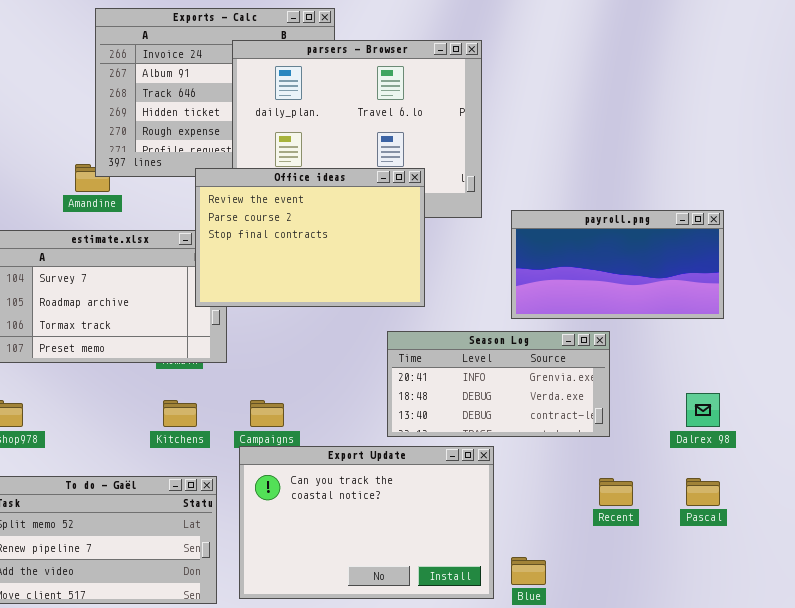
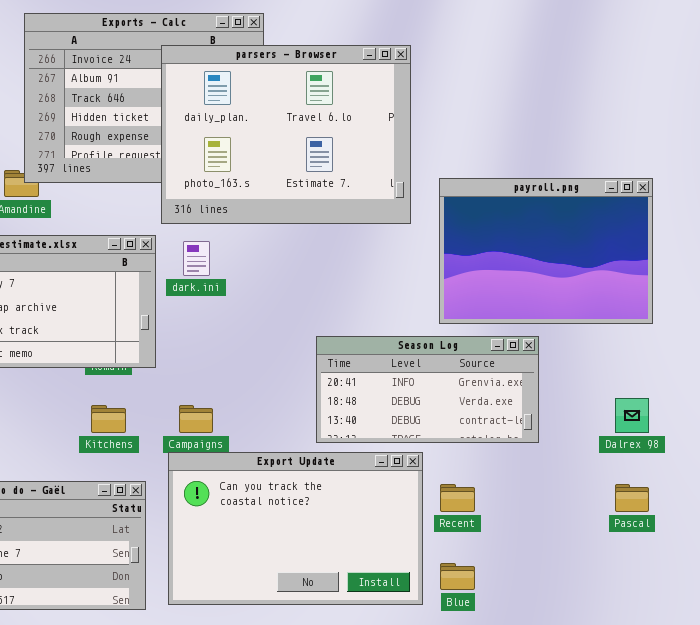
Office ideas: [195,168,425,307] -> none, closed
payroll.png: [511,210,724,319] -> [439,178,653,324], resized
Recent: [599,478,633,506] -> [440,484,475,512], moved

